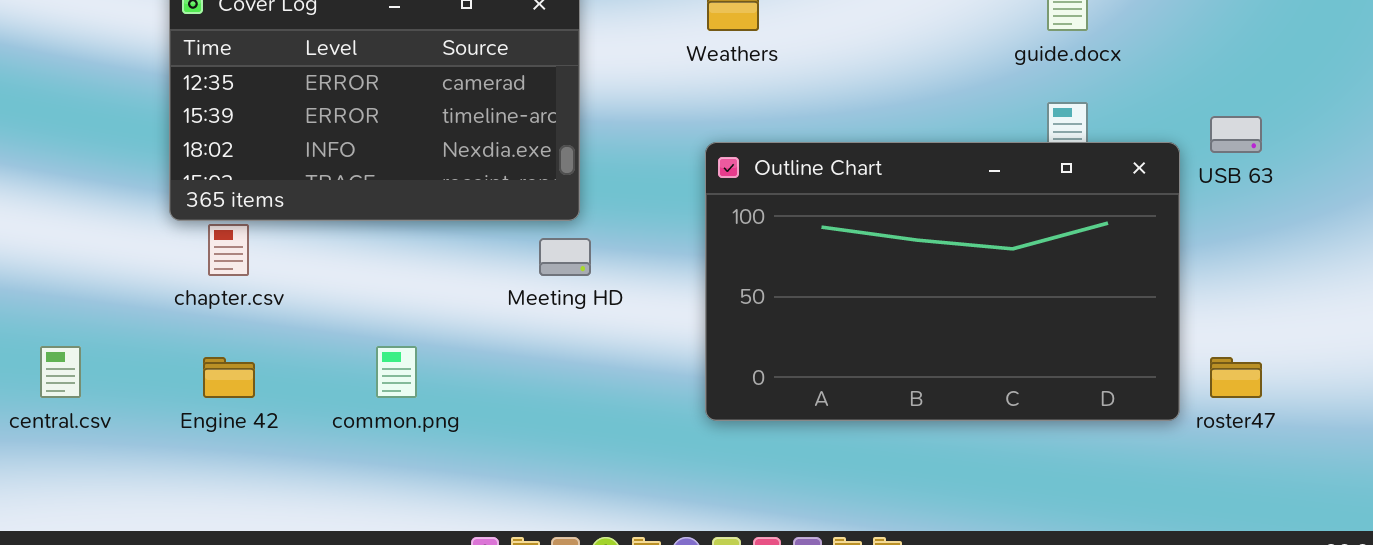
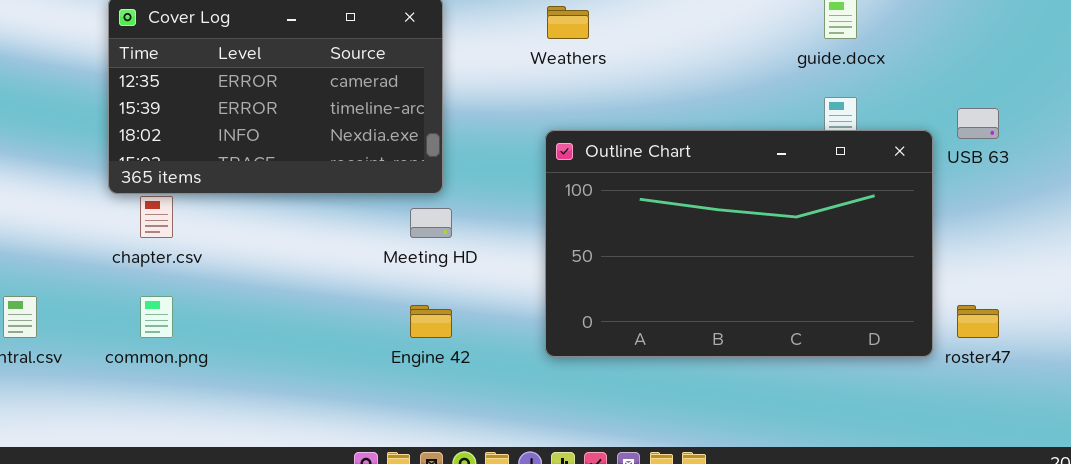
common.png: [376,346,417,398] -> [140,296,173,338], moved
Engine 42: [203,357,255,398] -> [410,305,452,338], moved

